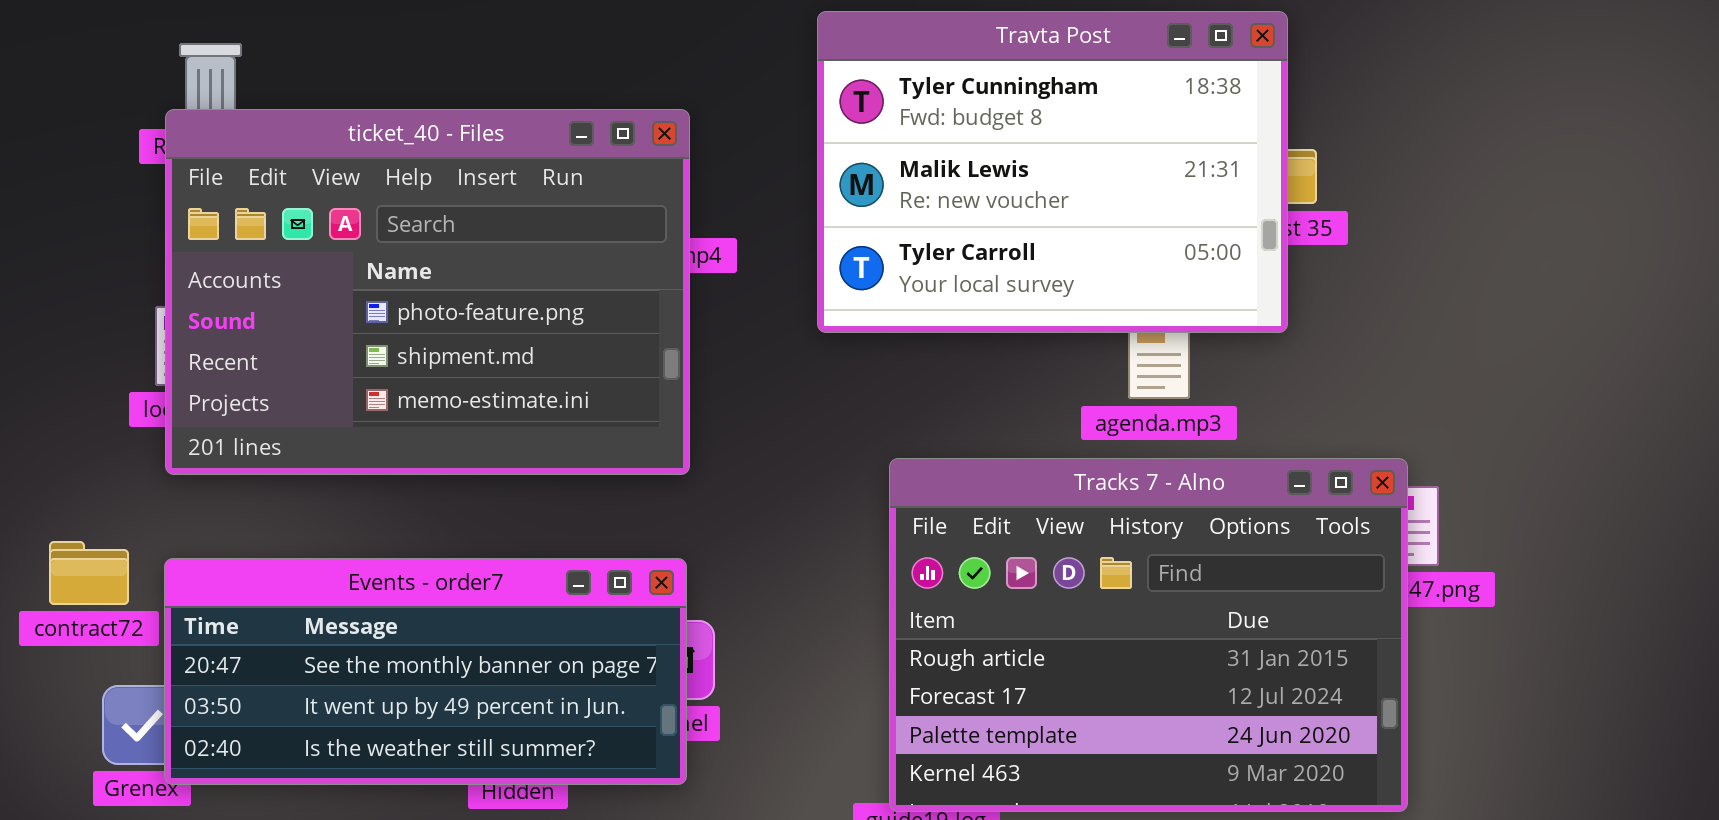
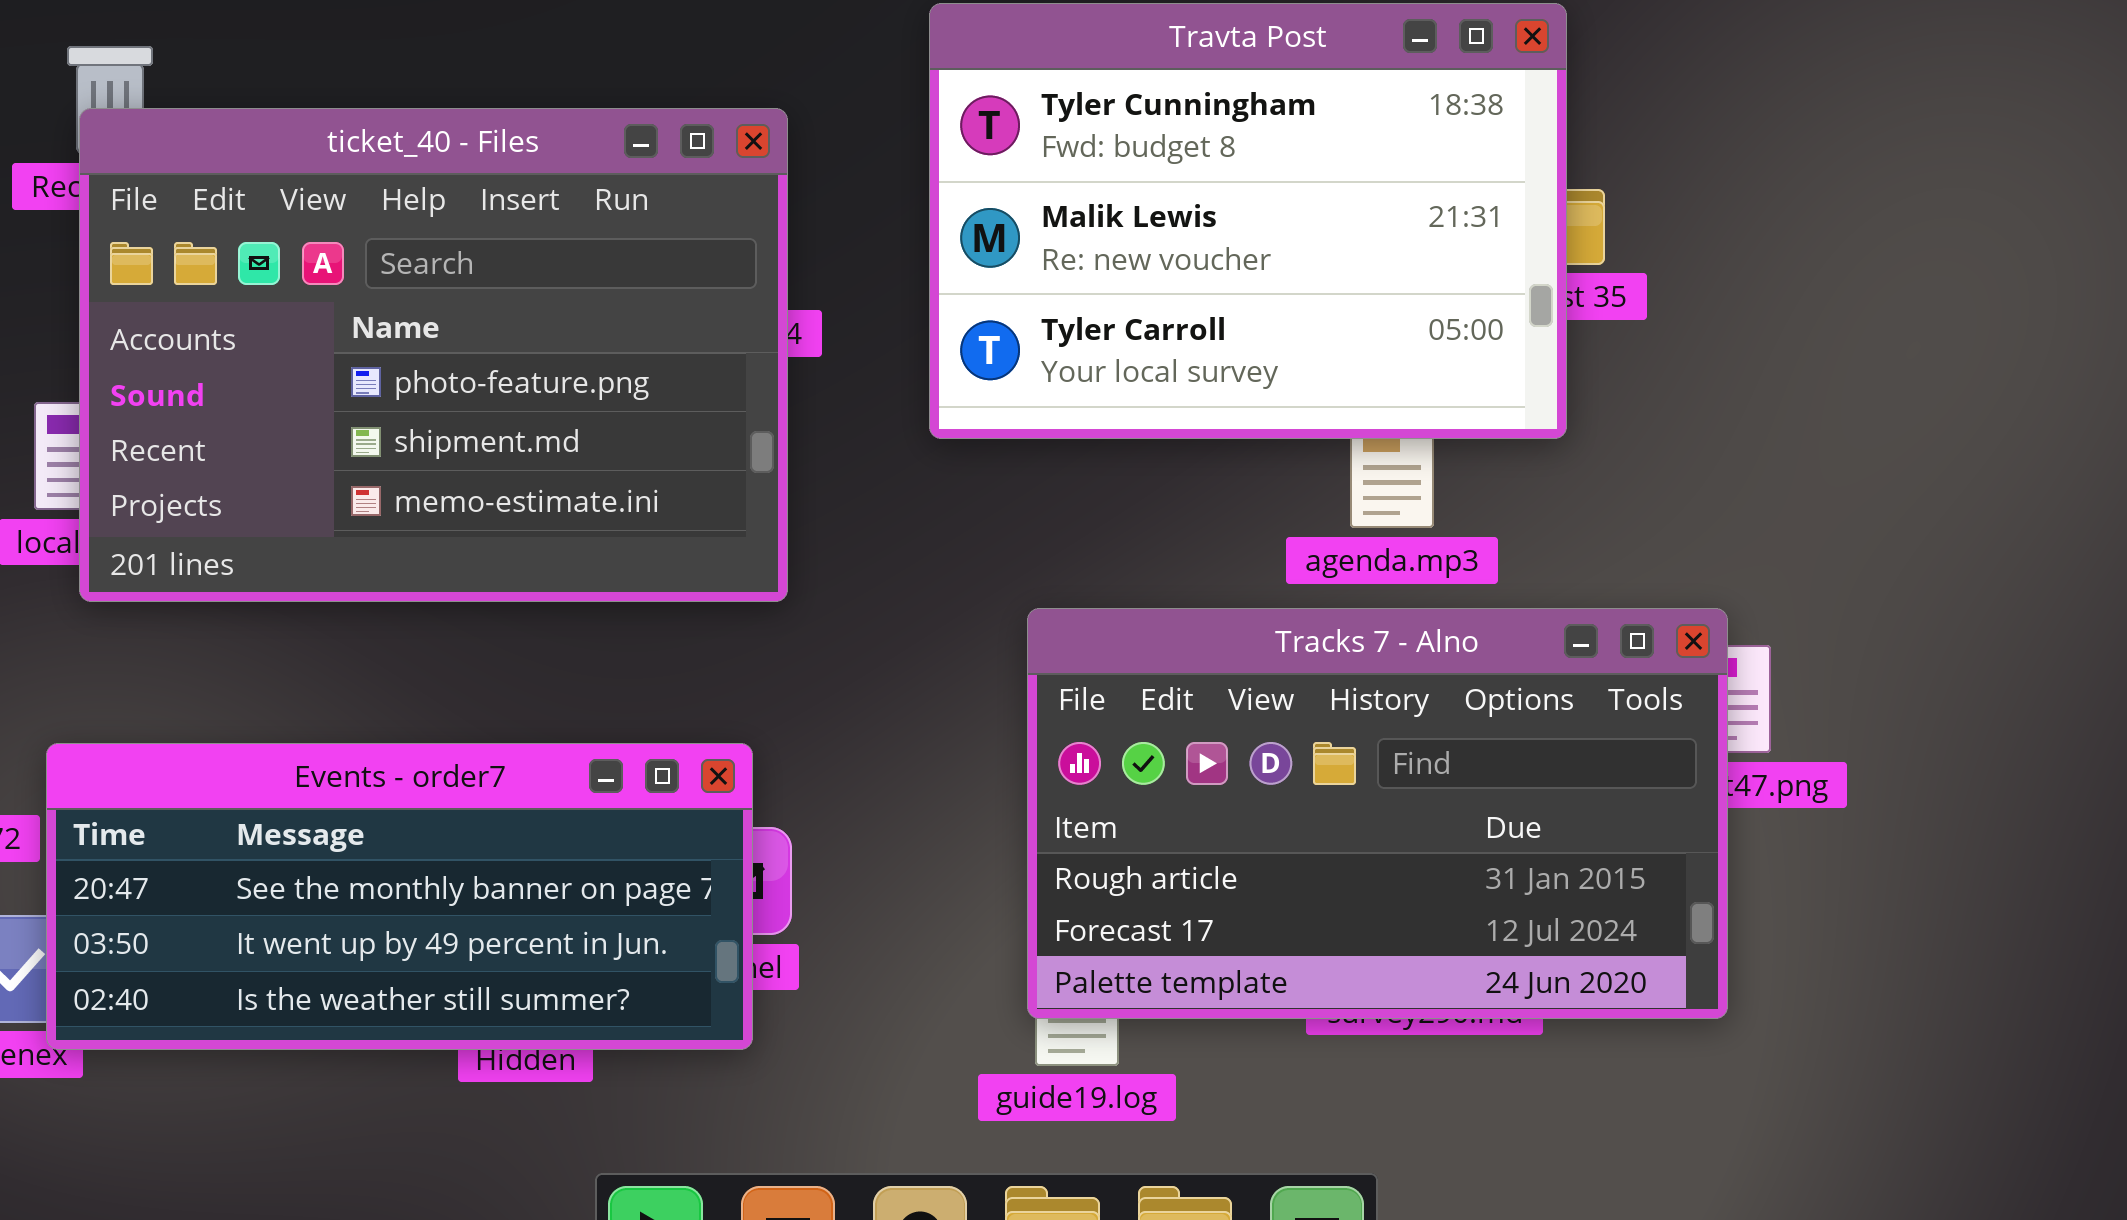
ticket_40 - Files: [165,109,690,475] -> [79,108,788,602], moved
Tracks 7 - Alno: [889,458,1408,812] -> [1027,608,1728,1019], resized

